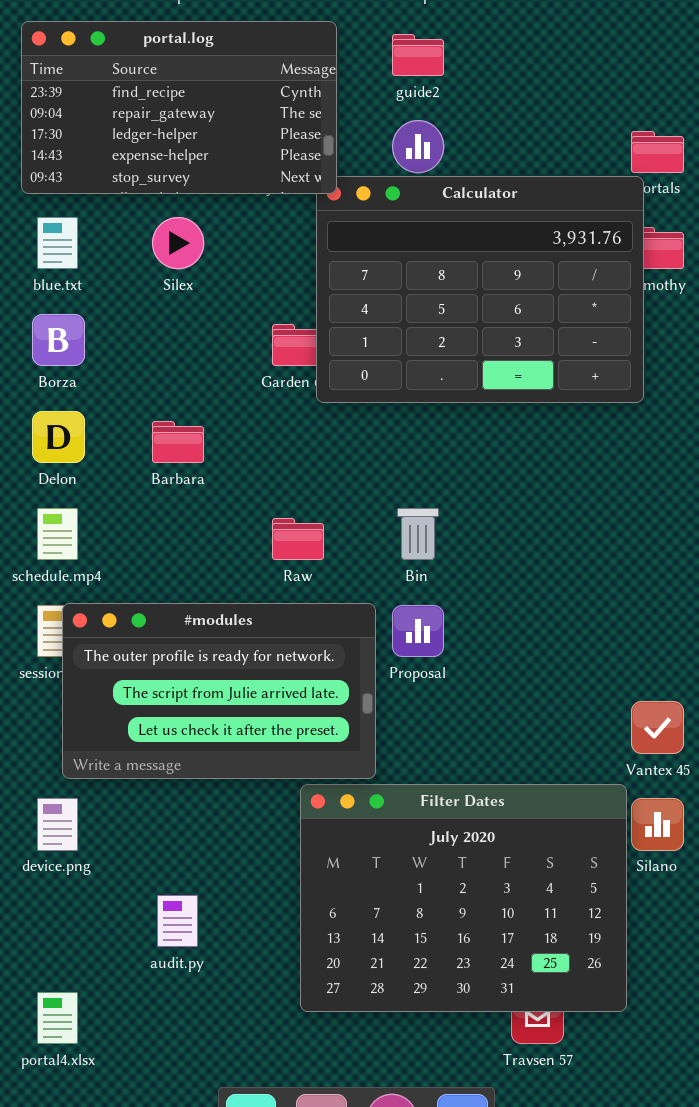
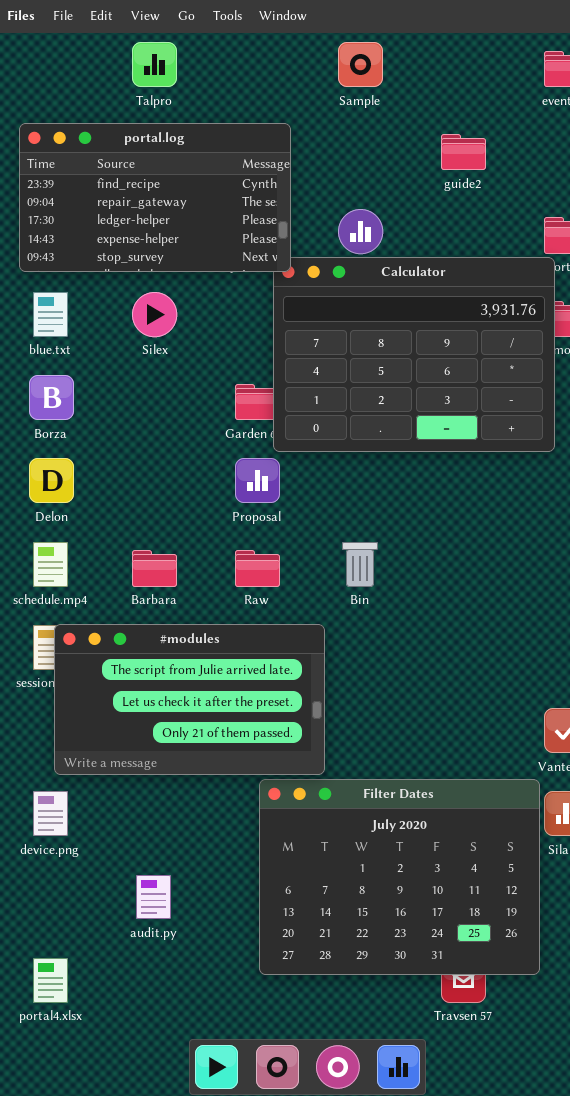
guide2: [392,34,444,76] -> [441,134,486,170], moved
Barbara: [152,421,204,463] -> [132,550,177,587], moved
#modules: [62,603,376,779] -> [54,624,325,775], scrolled down 1 row
Proposal: [392,605,444,657] -> [235,458,280,503], moved

